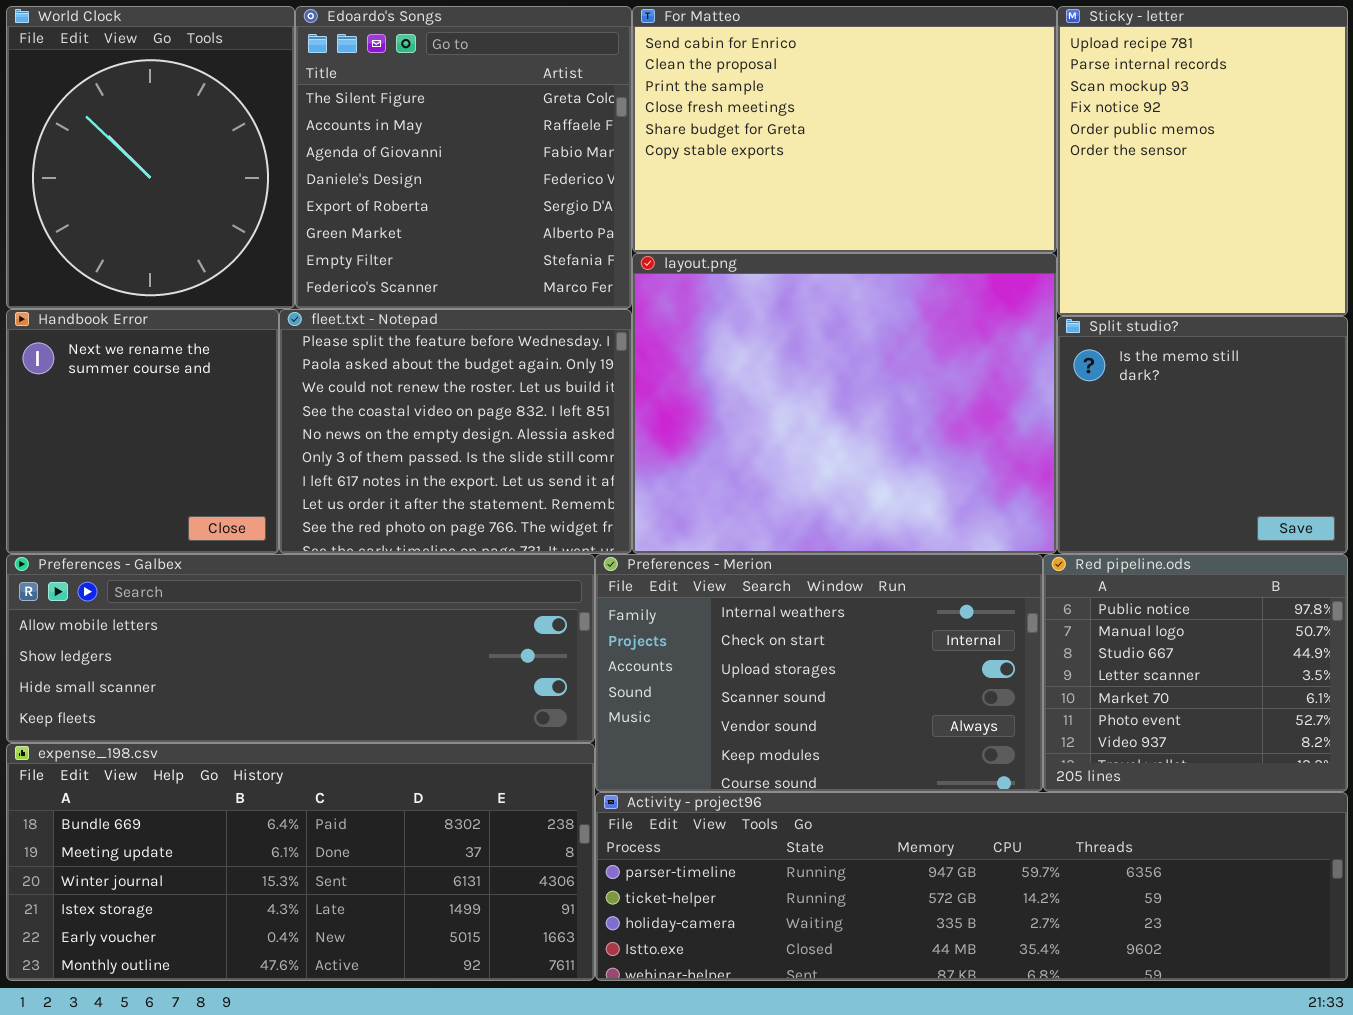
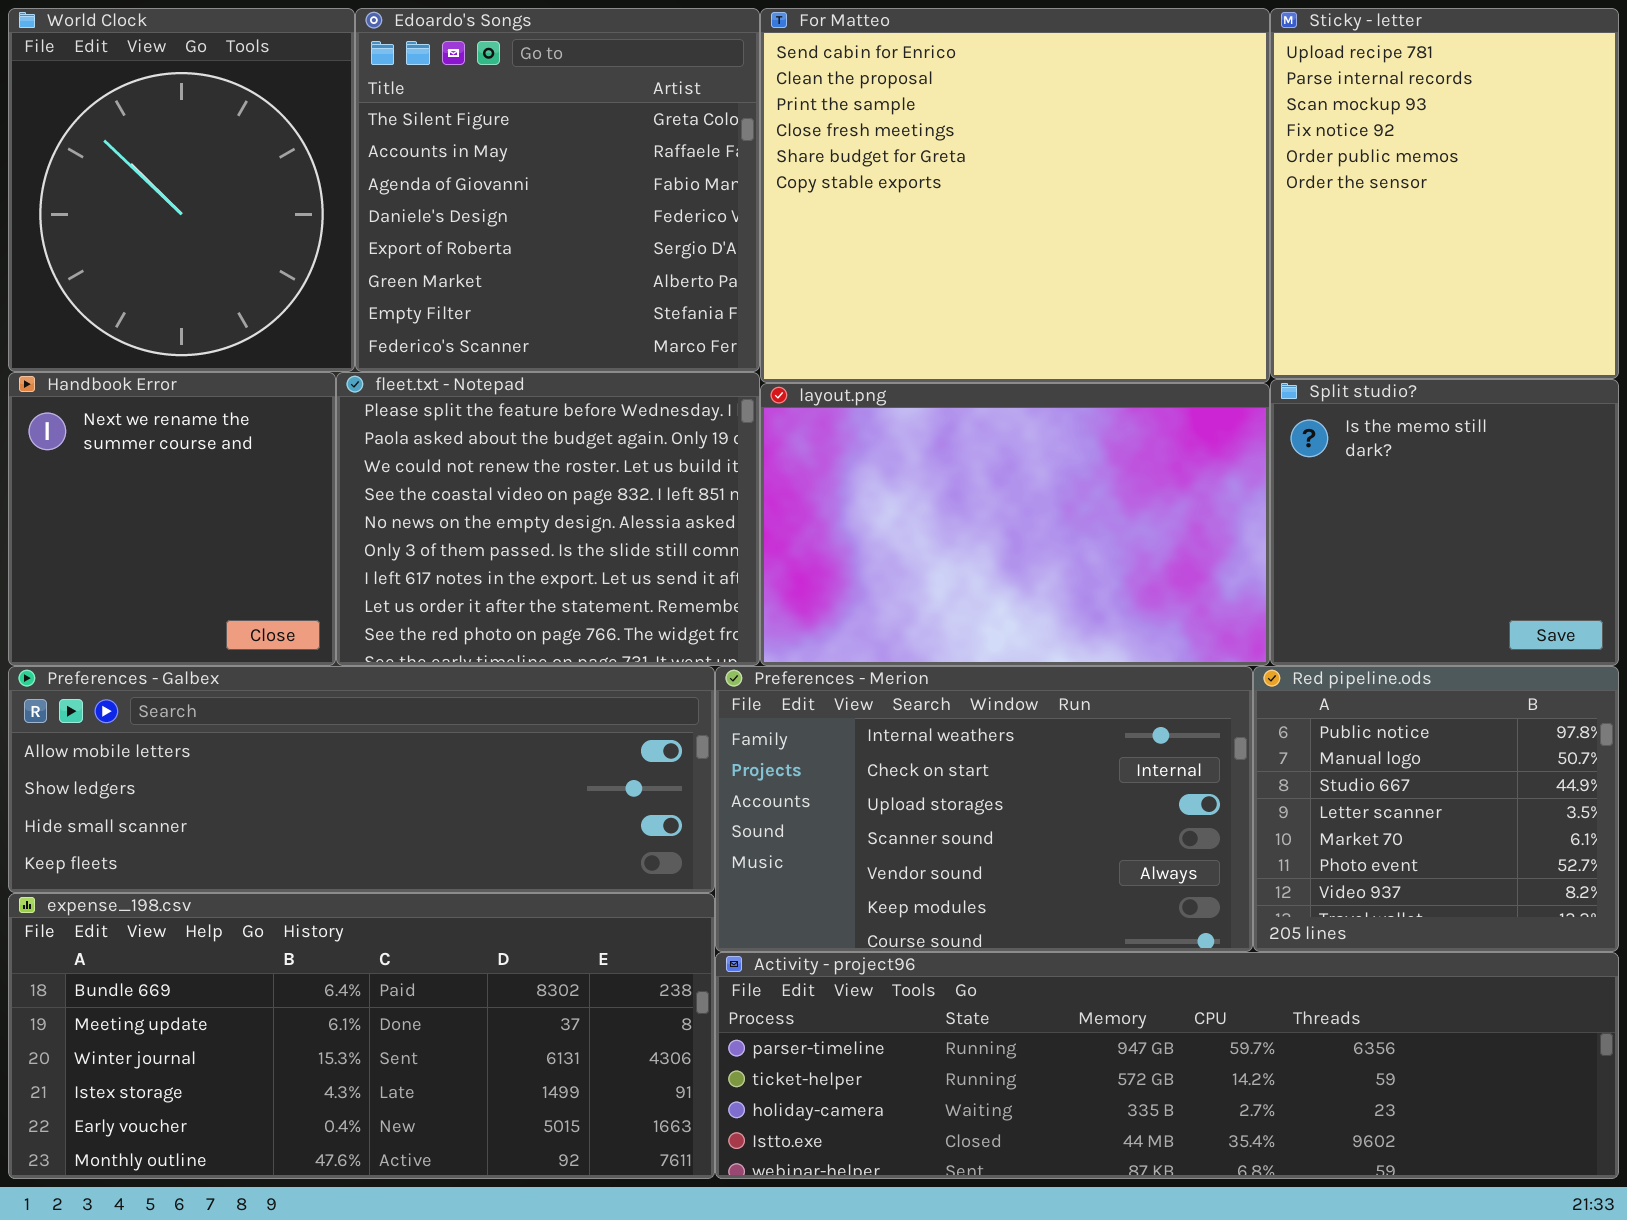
For Matteo: [632,6,1057,253] -> [760,8,1270,383], resized
layout.png: [632,253,1057,554] -> [760,383,1270,666], resized

